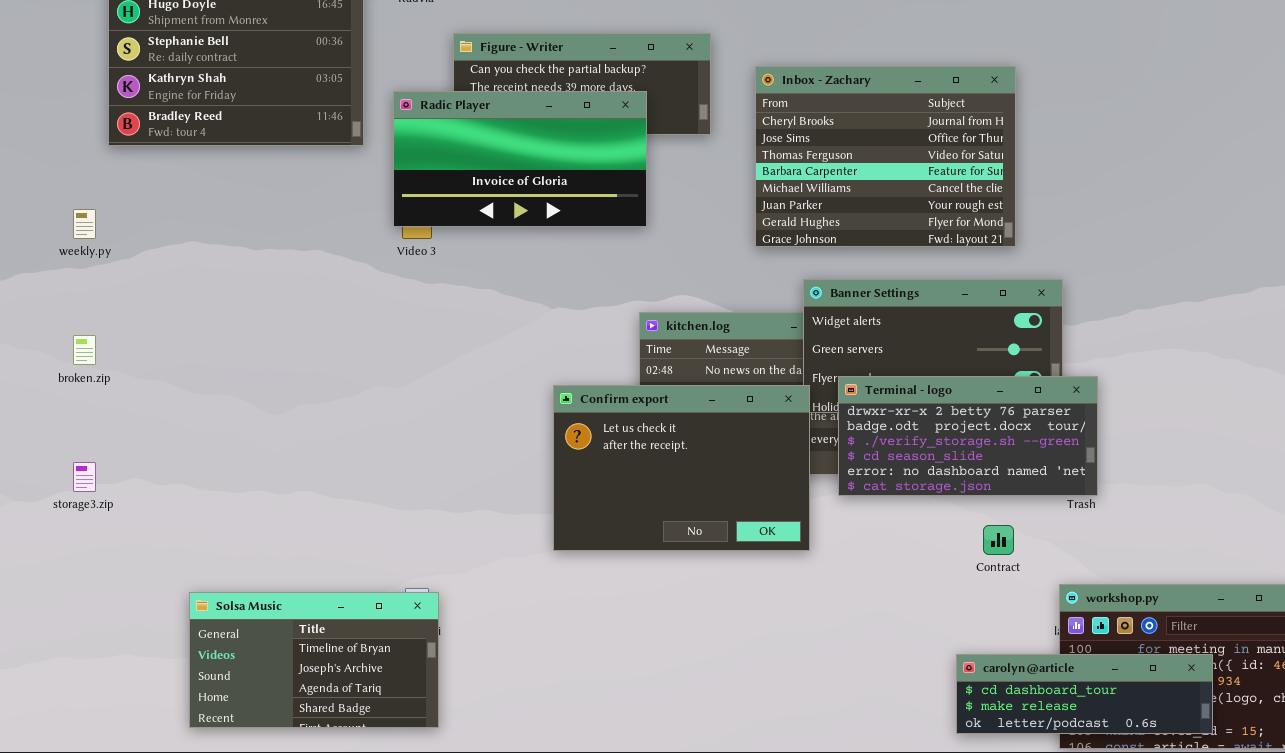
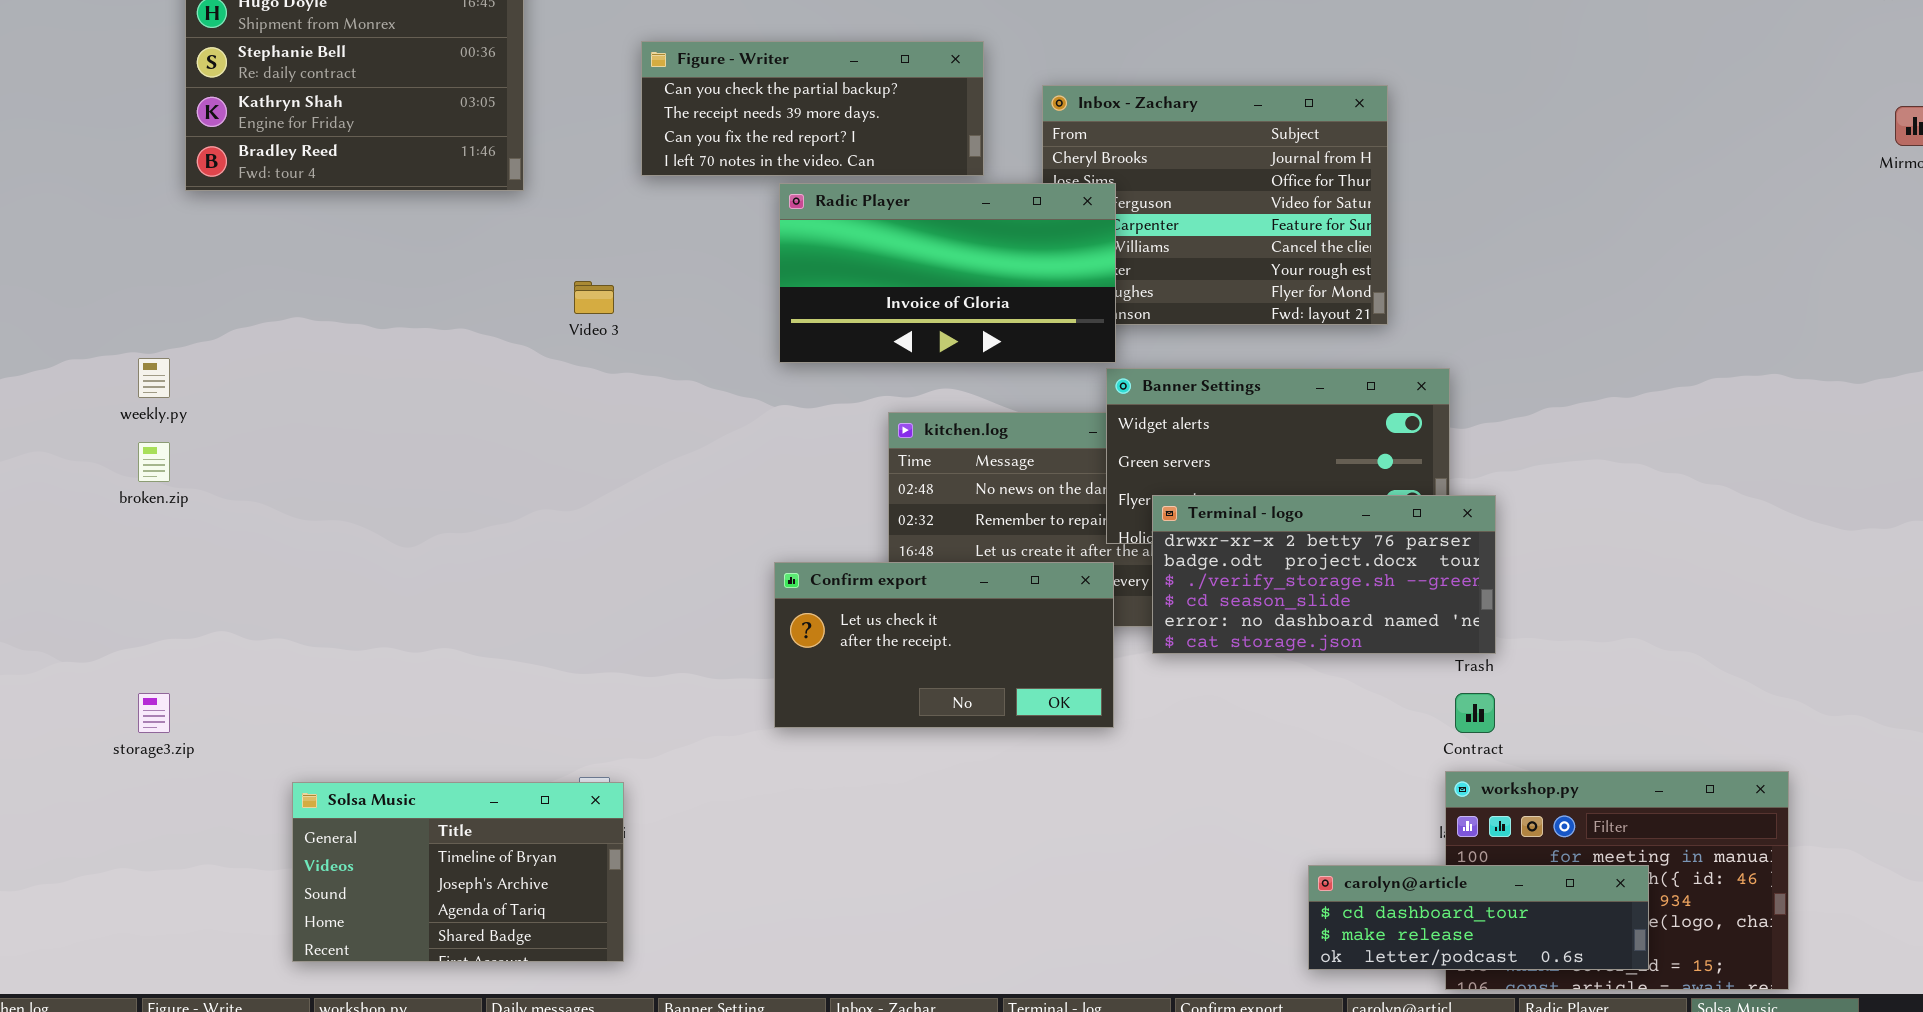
Radic Player: [393,91,647,227] -> [779,183,1116,363], moved
weekly.py: [73,209,96,239] -> [138,358,170,398], moved
Confirm export: [553,385,810,551] -> [774,562,1114,728], resized
storage3.zip: [73,462,96,492] -> [138,693,170,733], moved
Contract: [983,525,1014,555] -> [1455,693,1495,733], moved

